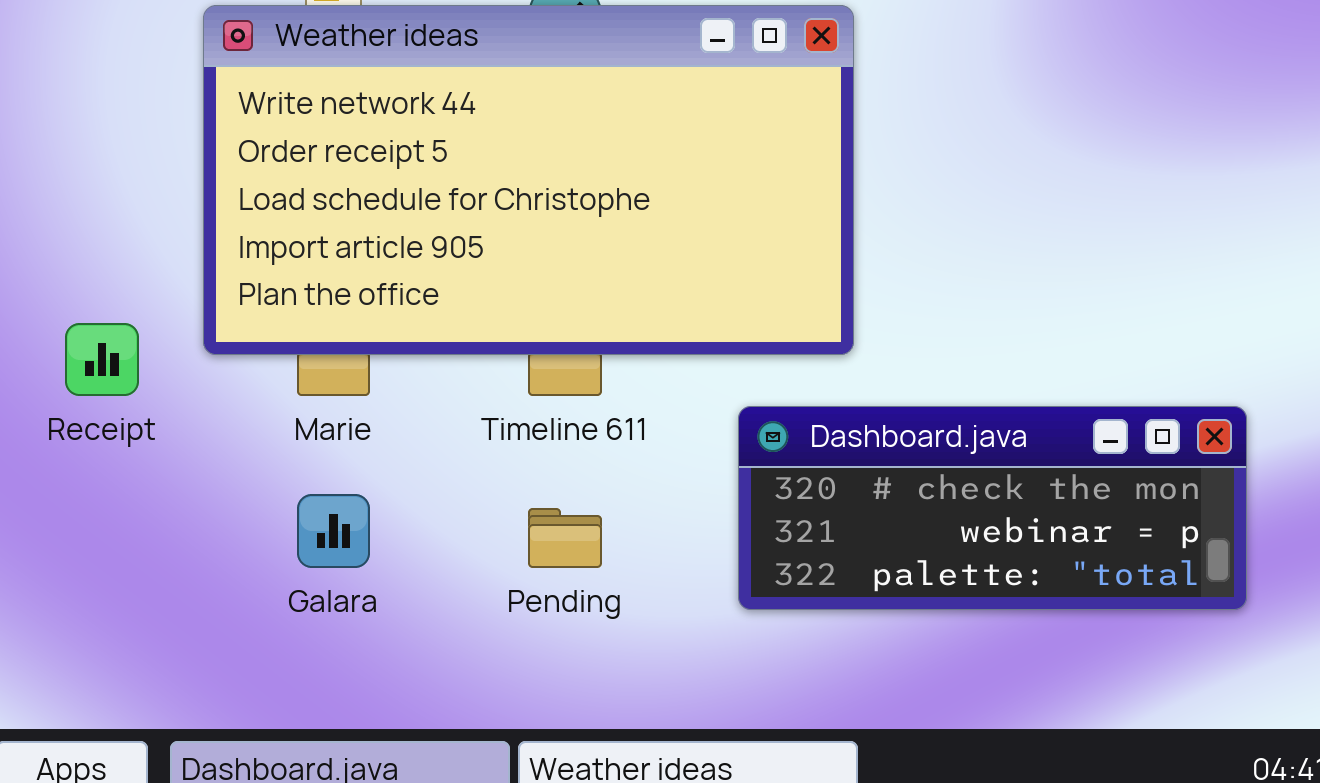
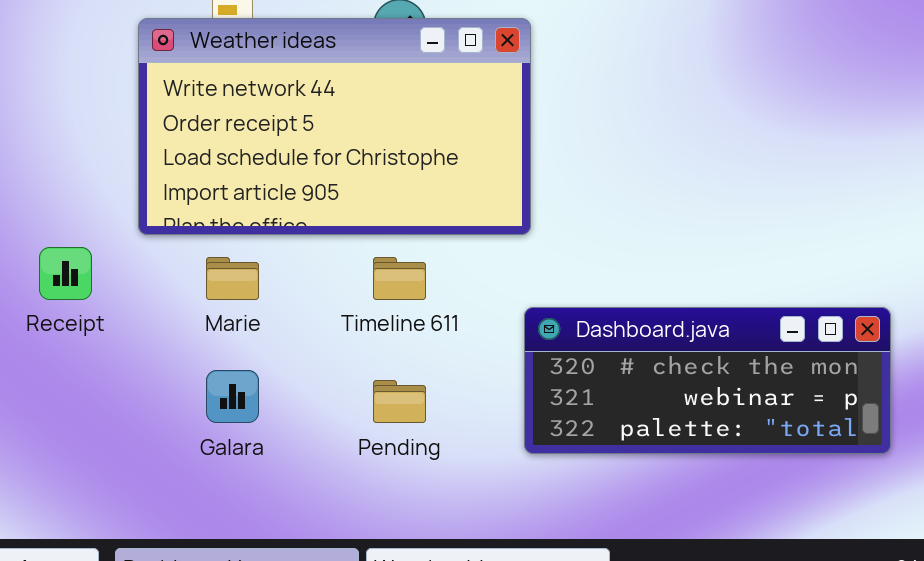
Weather ideas: [203,5,854,355] -> [138,18,531,235], resized

